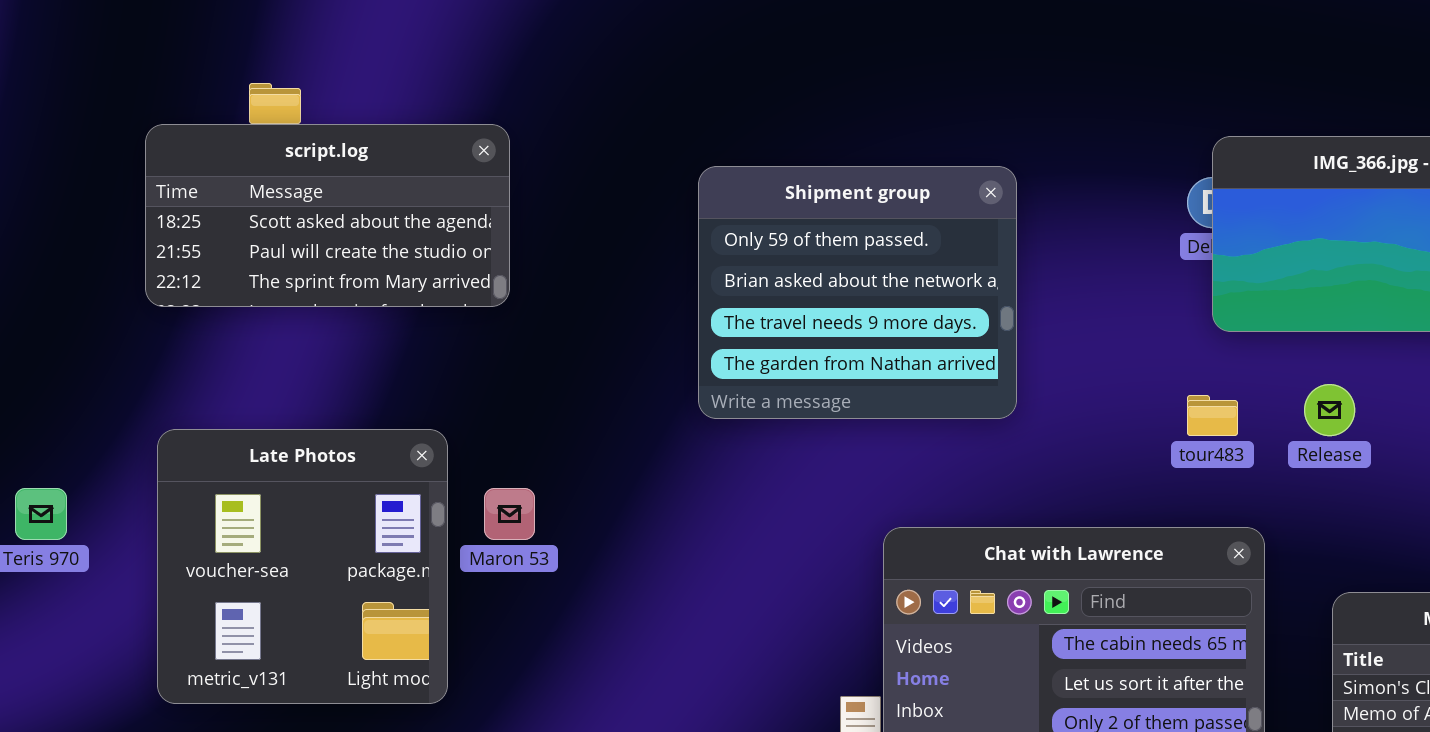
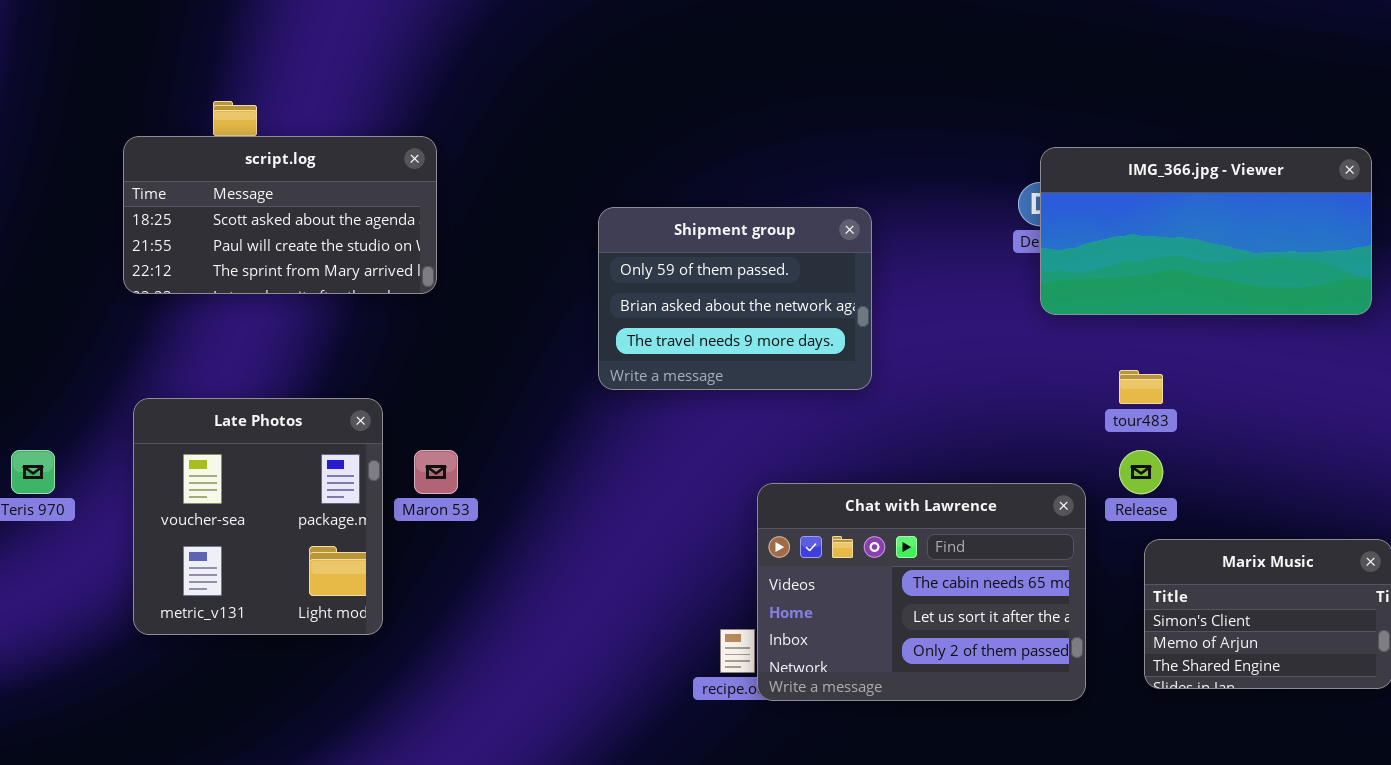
Shipment group: [698,166,1017,419] -> [598,207,872,390], resized
Release: [1304,384,1355,436] -> [1119,450,1163,494], moved
tour483: [1187,395,1238,436] -> [1119,370,1163,404], moved

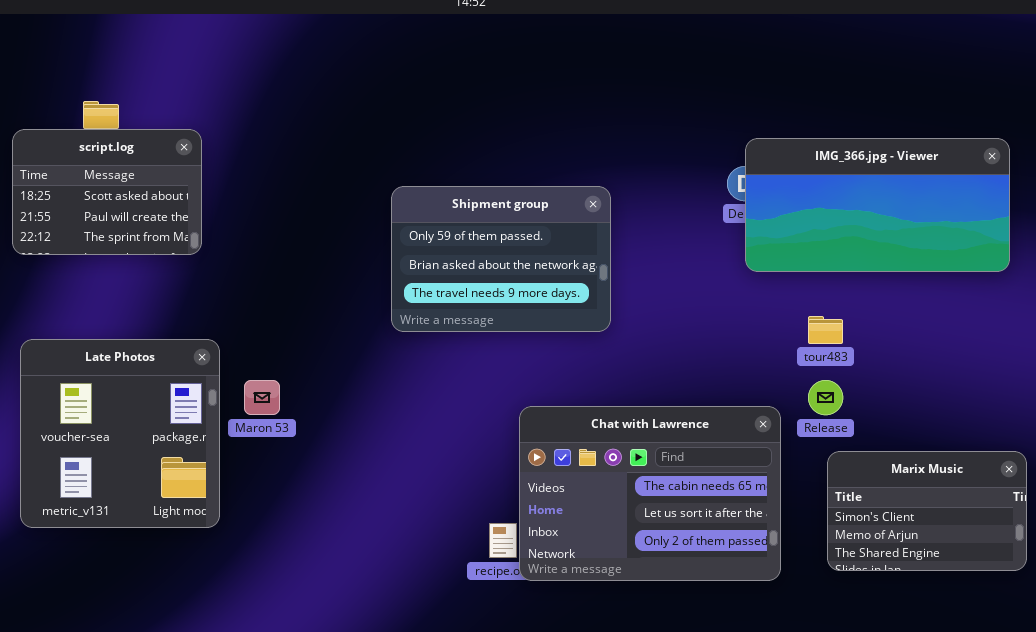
script.log: [123,136,437,294] -> [12,129,202,255], resized

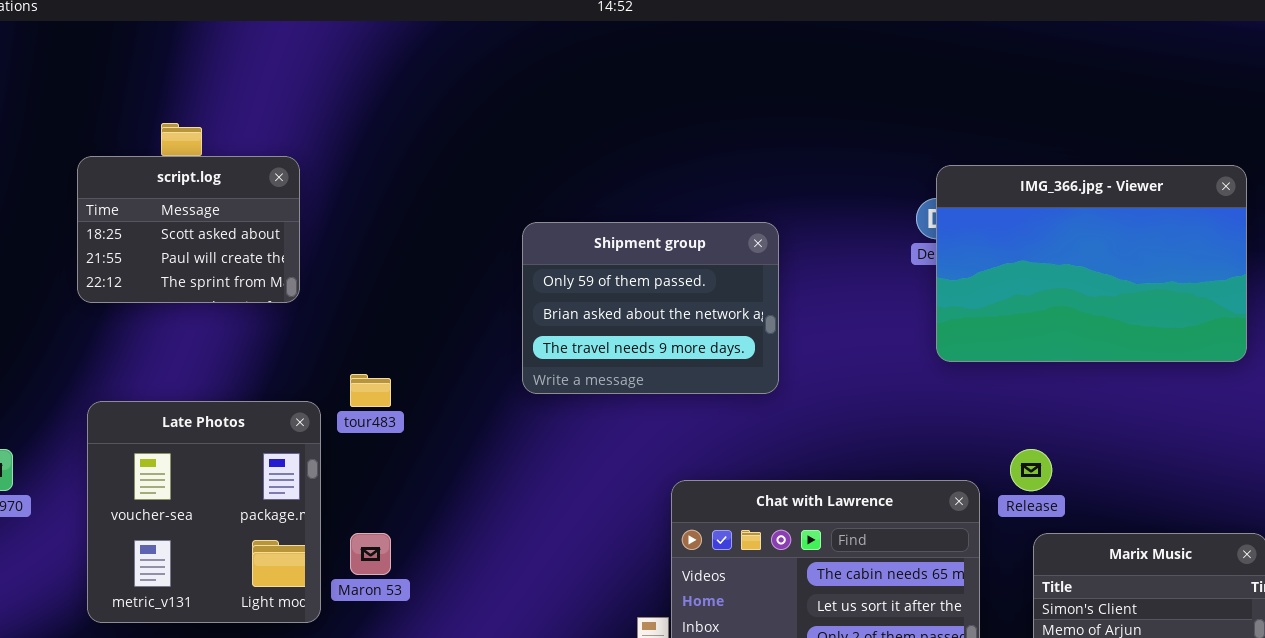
IMG_366.jpg - Viewer: [745,138,1010,272] -> [936,165,1247,362], resized
tour483: [808,316,843,344] -> [350,374,391,407], moved
Maron 53: [244,380,280,415] -> [350,533,391,575], moved

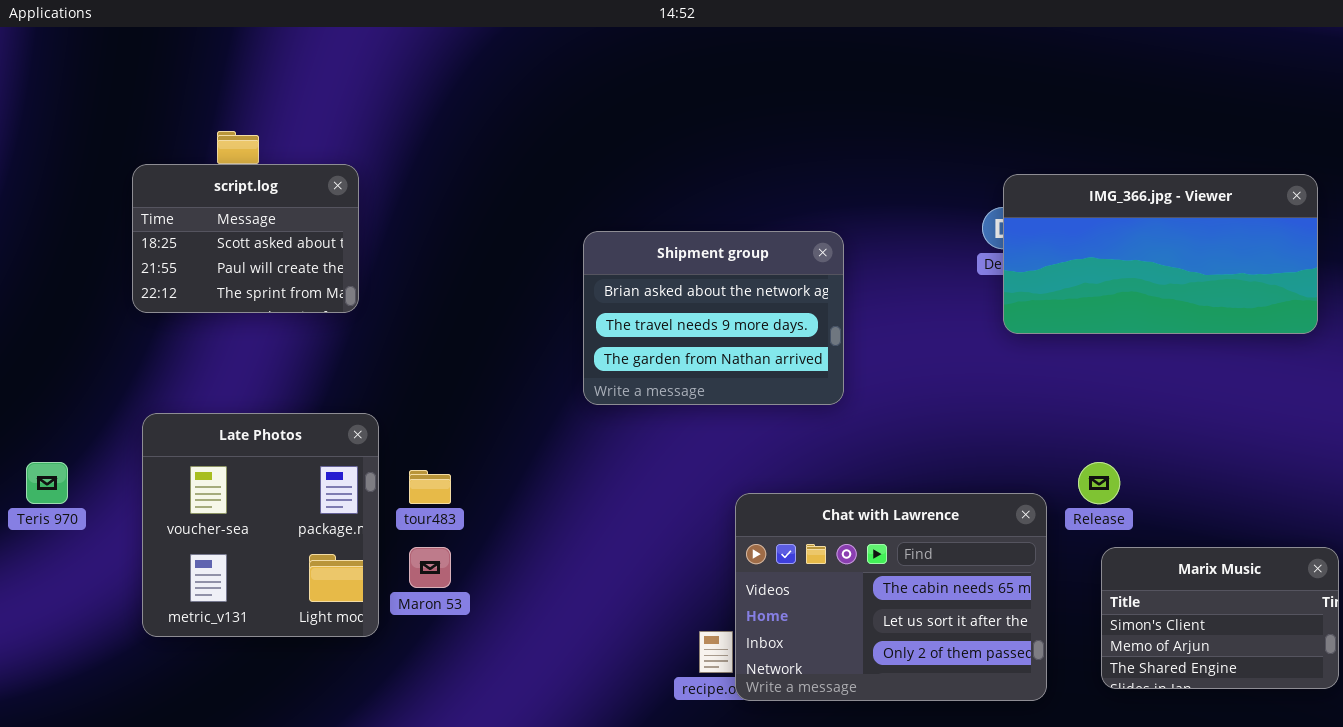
IMG_366.jpg - Viewer: [936,165,1247,362] -> [1003,174,1318,334], resized
Shipment group: [522,222,779,394] -> [583,231,844,405], scrolled down 1 row
tour483: [350,374,391,407] -> [409,470,451,504], moved

